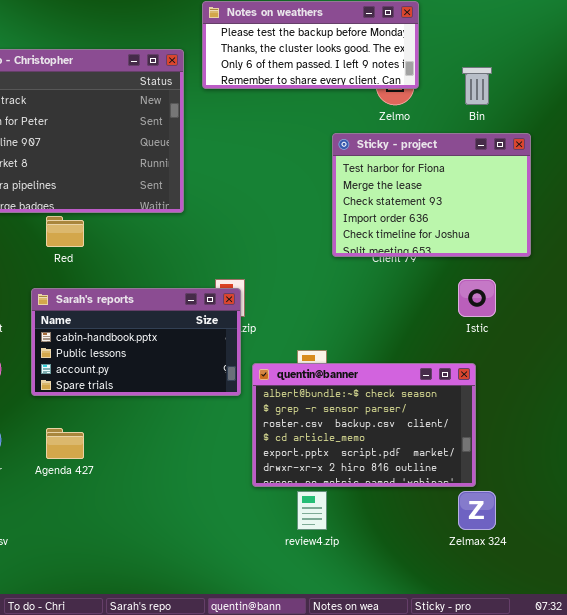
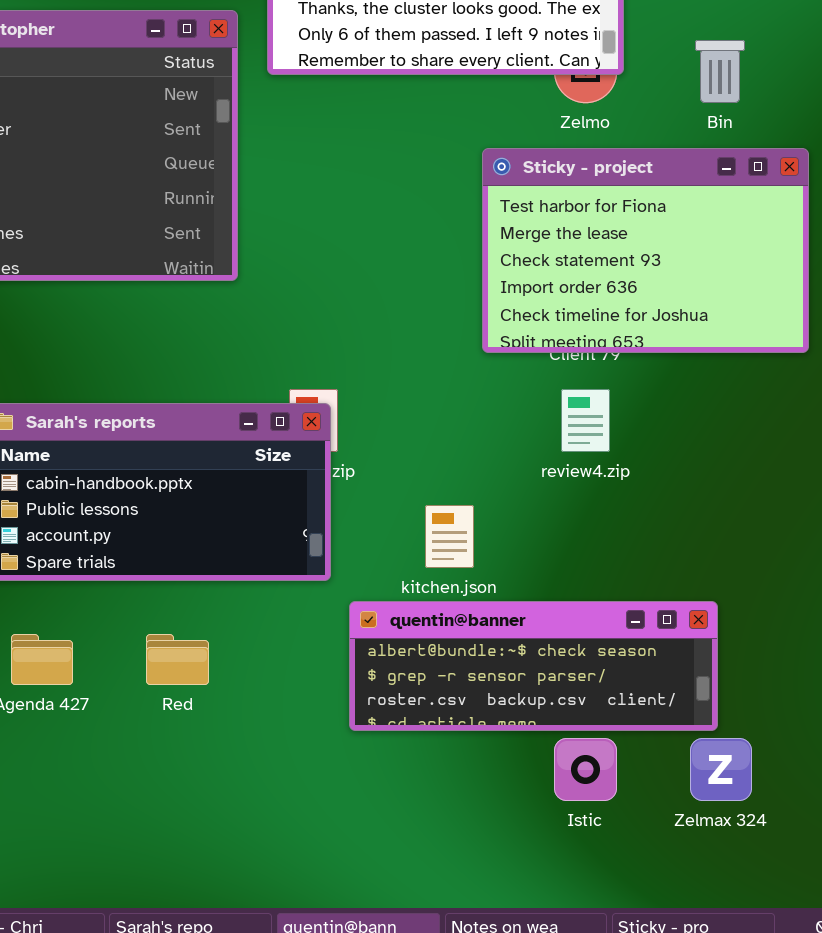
Red: [46,216,84,247] -> [146,634,209,685], moved
Istic: [458,279,496,317] -> [554,738,617,801], moved
quentin@banner: [252,363,476,487] -> [349,601,718,731], resized
review4.zip: [297,491,327,530] -> [561,389,610,452], moved

